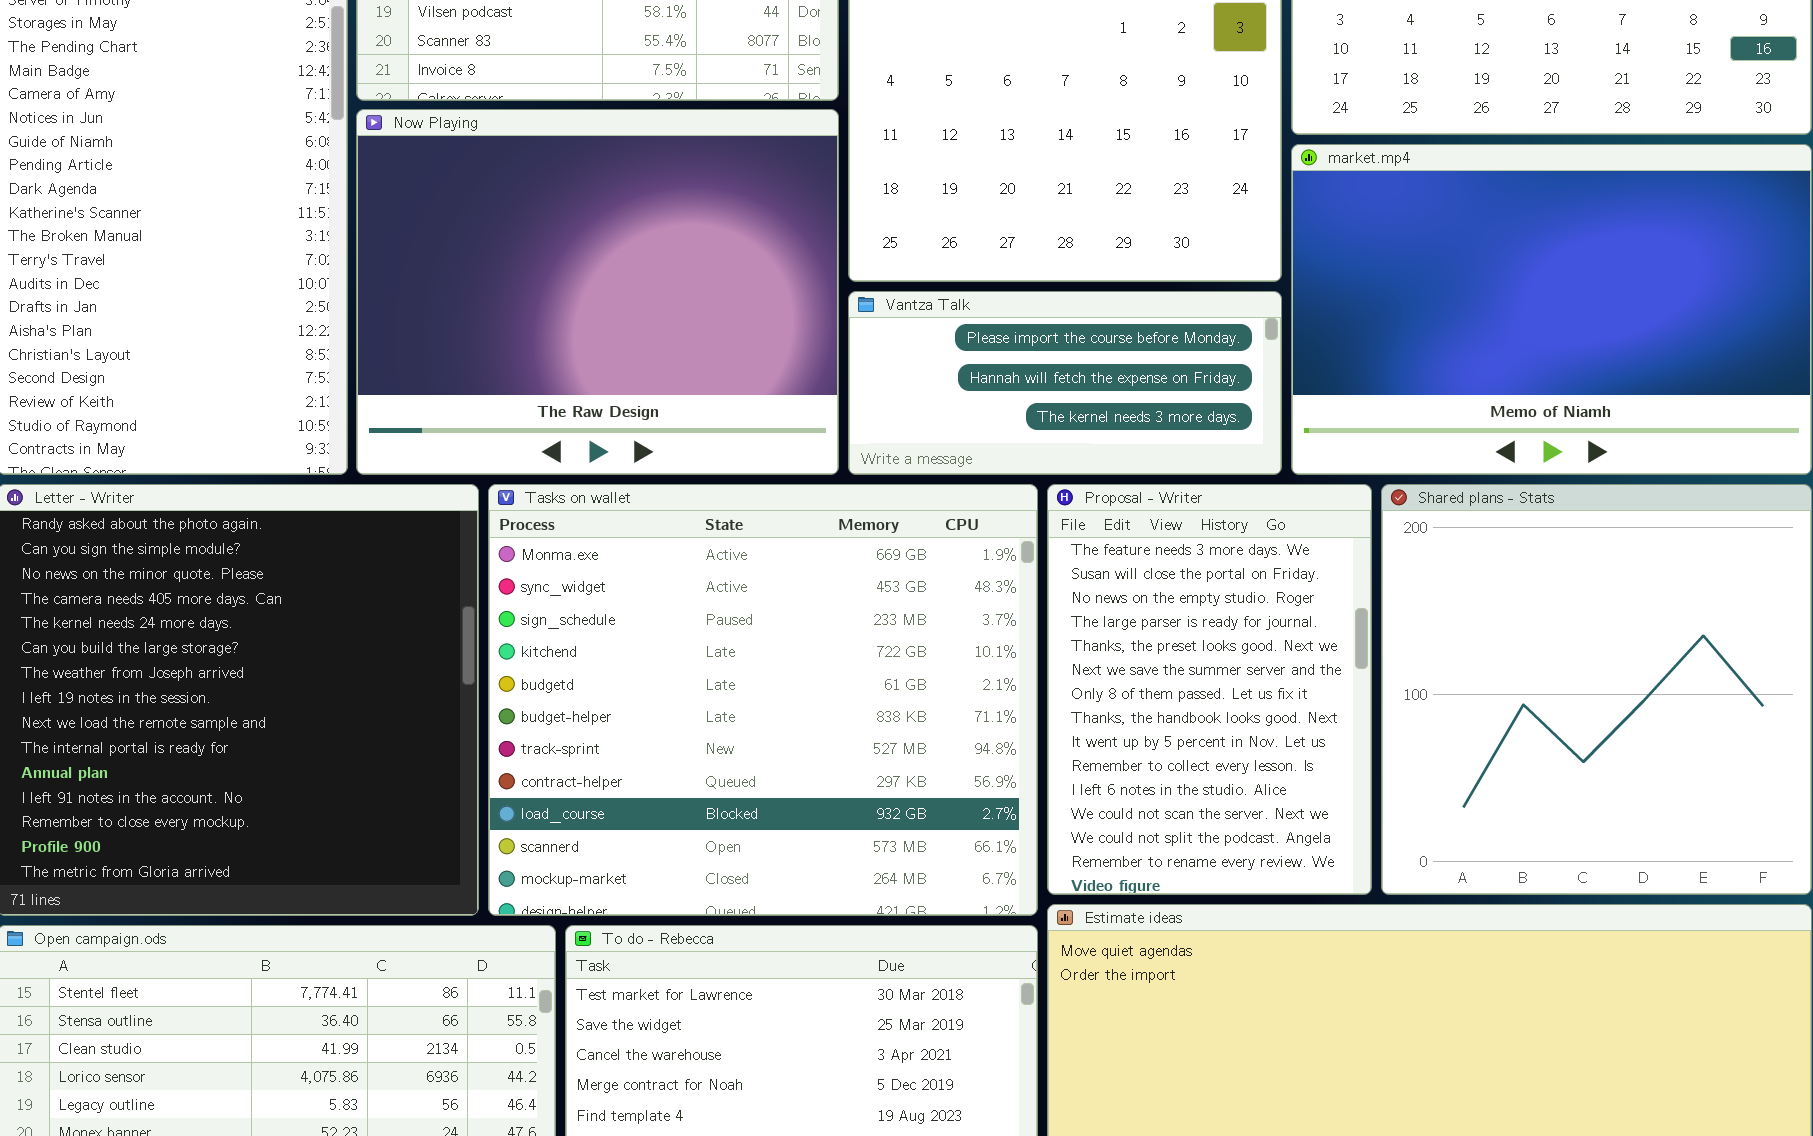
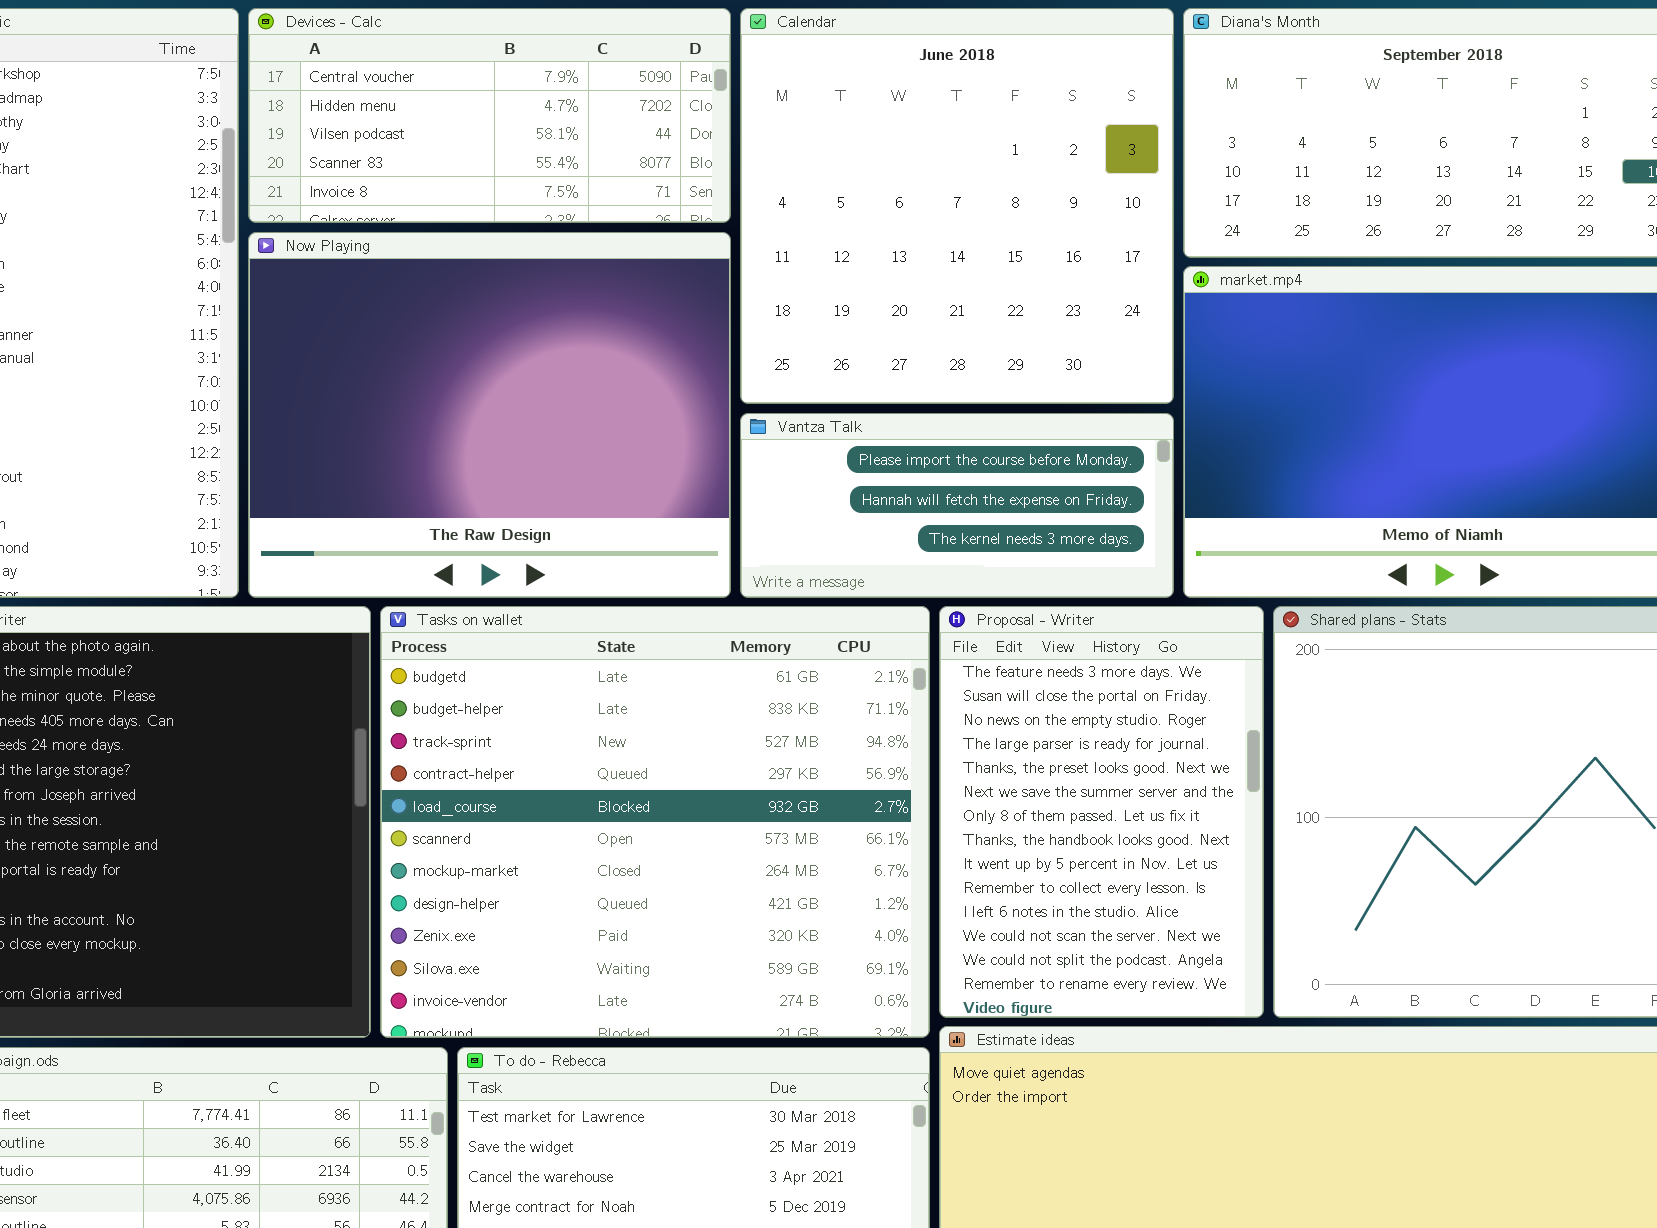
Tasks on wallet: [488,484,1038,916] -> [380,606,930,1038], scrolled down 4 rows

